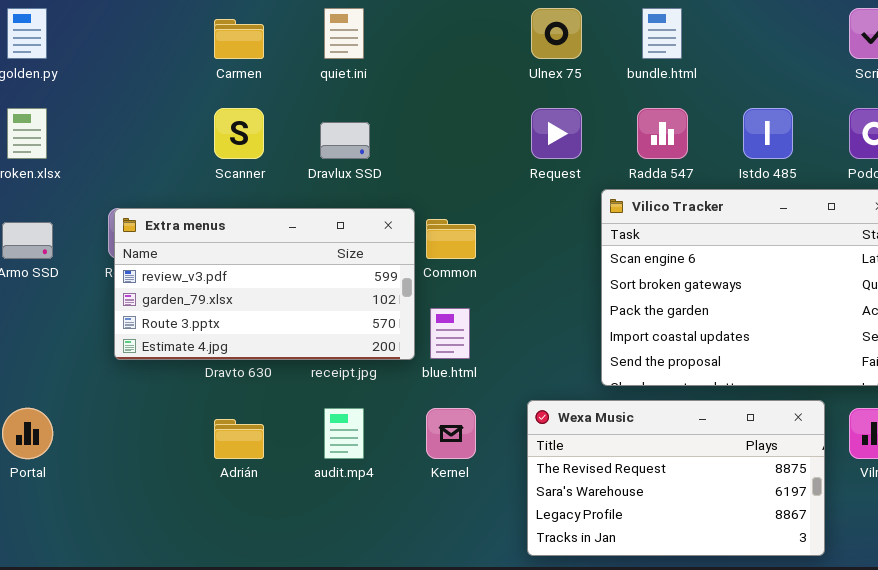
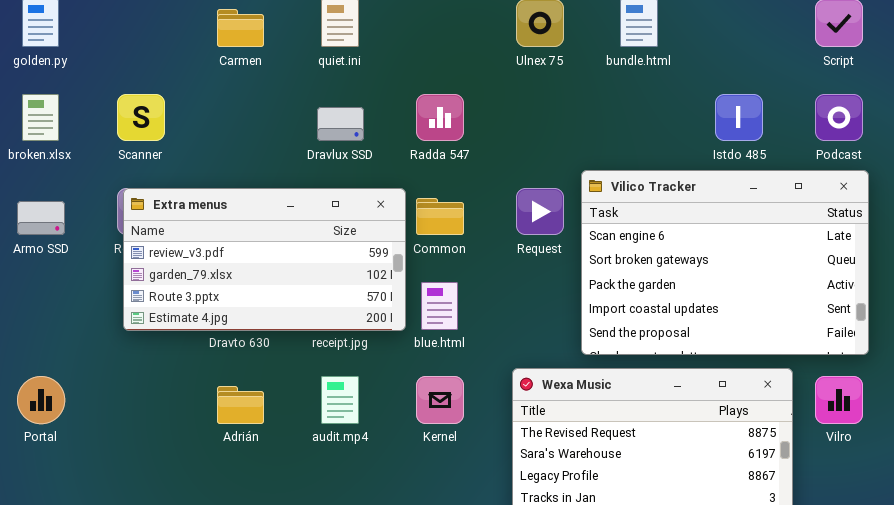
Scanner: [214,108,264,159] -> [117,94,165,141], moved
Request: [531,108,582,159] -> [516,188,564,235], moved
Radda 547: [637,108,688,159] -> [416,94,464,141], moved

